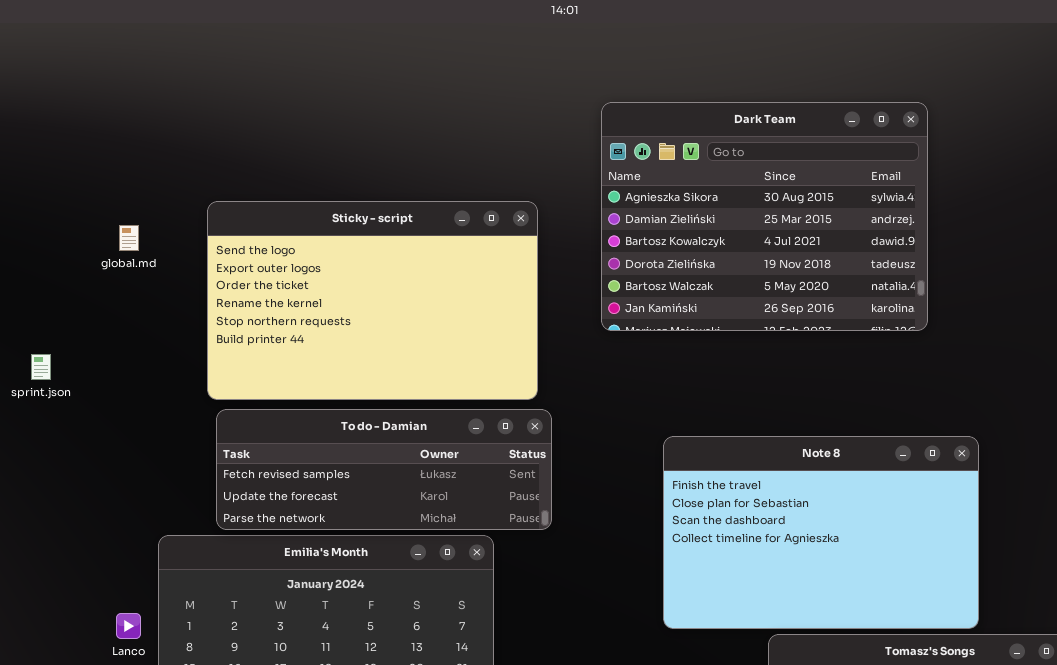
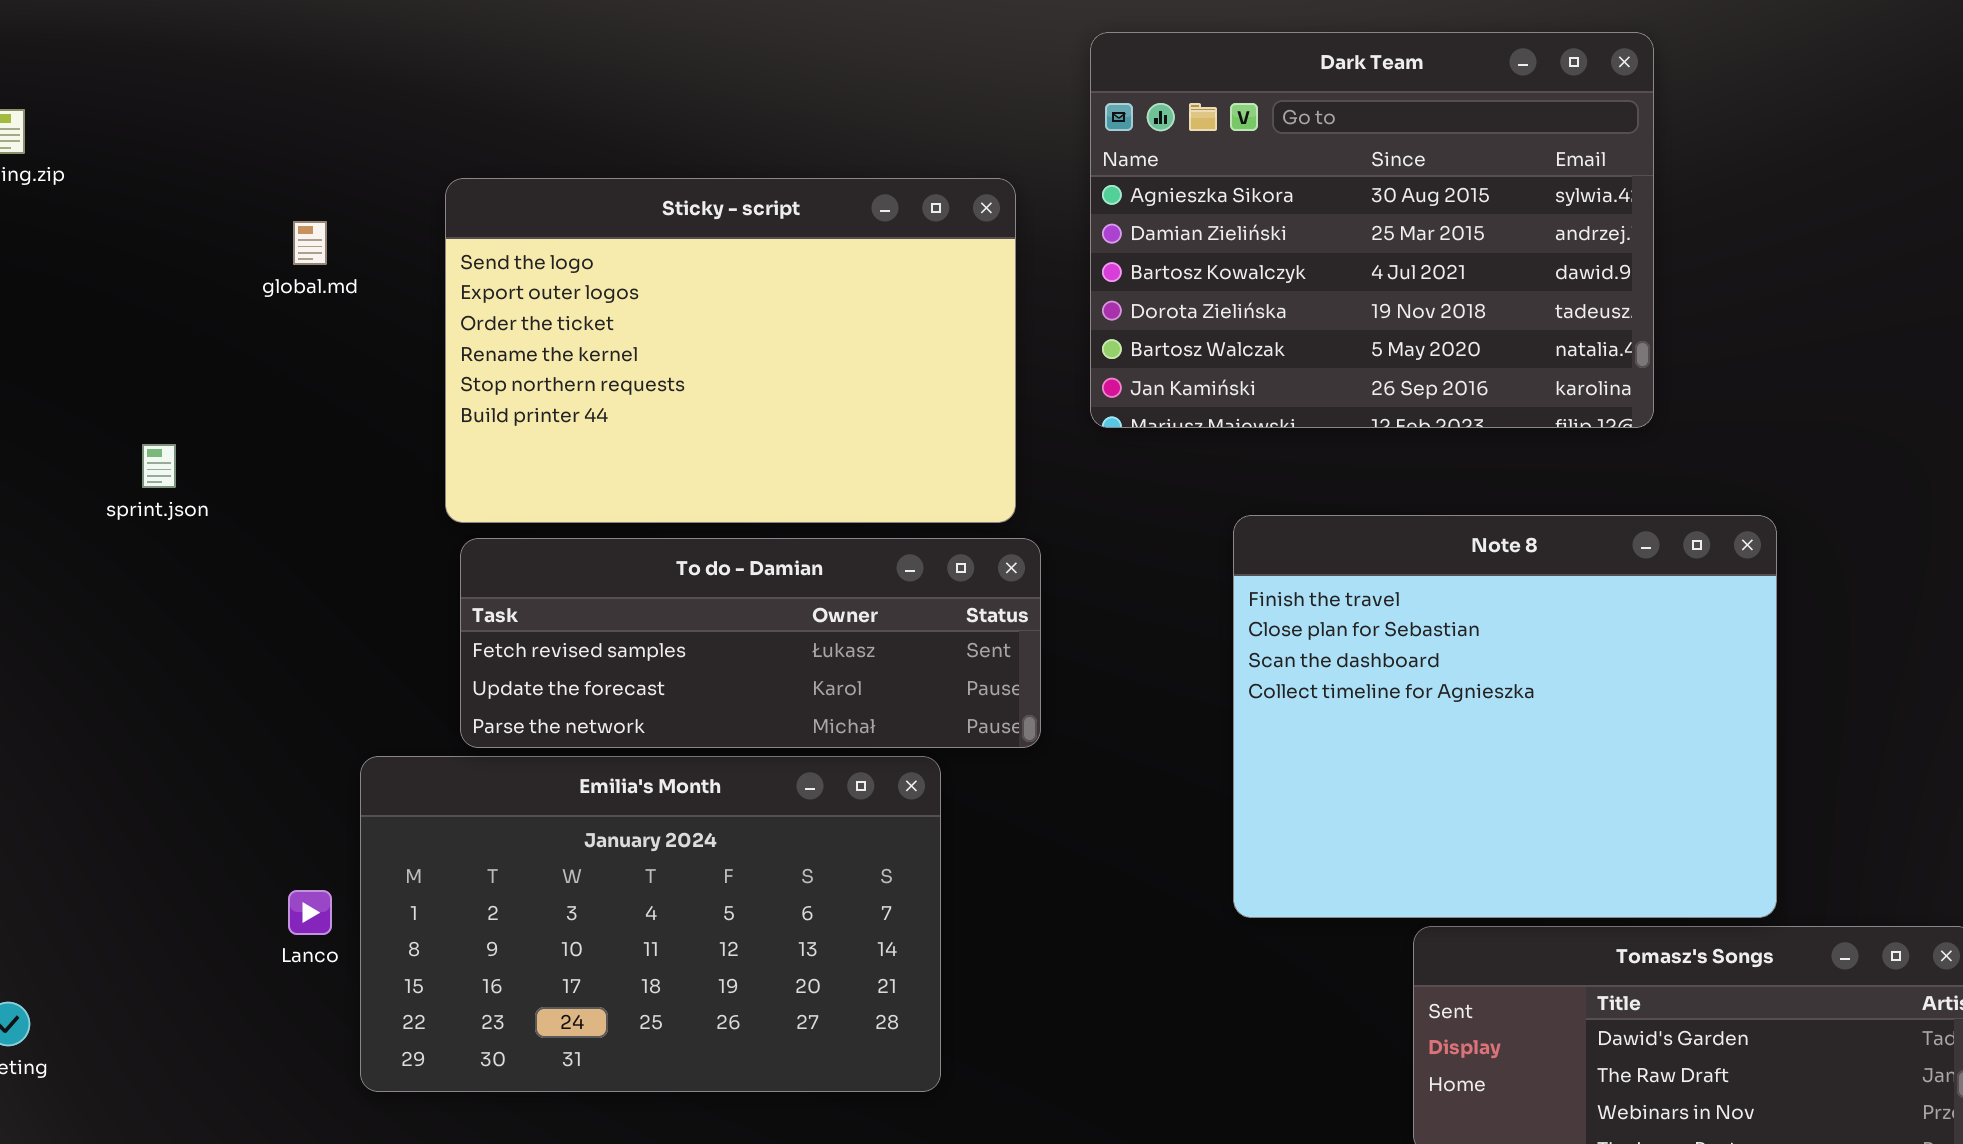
Dark Team: [601,102,928,331] -> [1090,32,1654,428], moved
Note 8: [663,436,979,629] -> [1233,515,1777,918], resized

